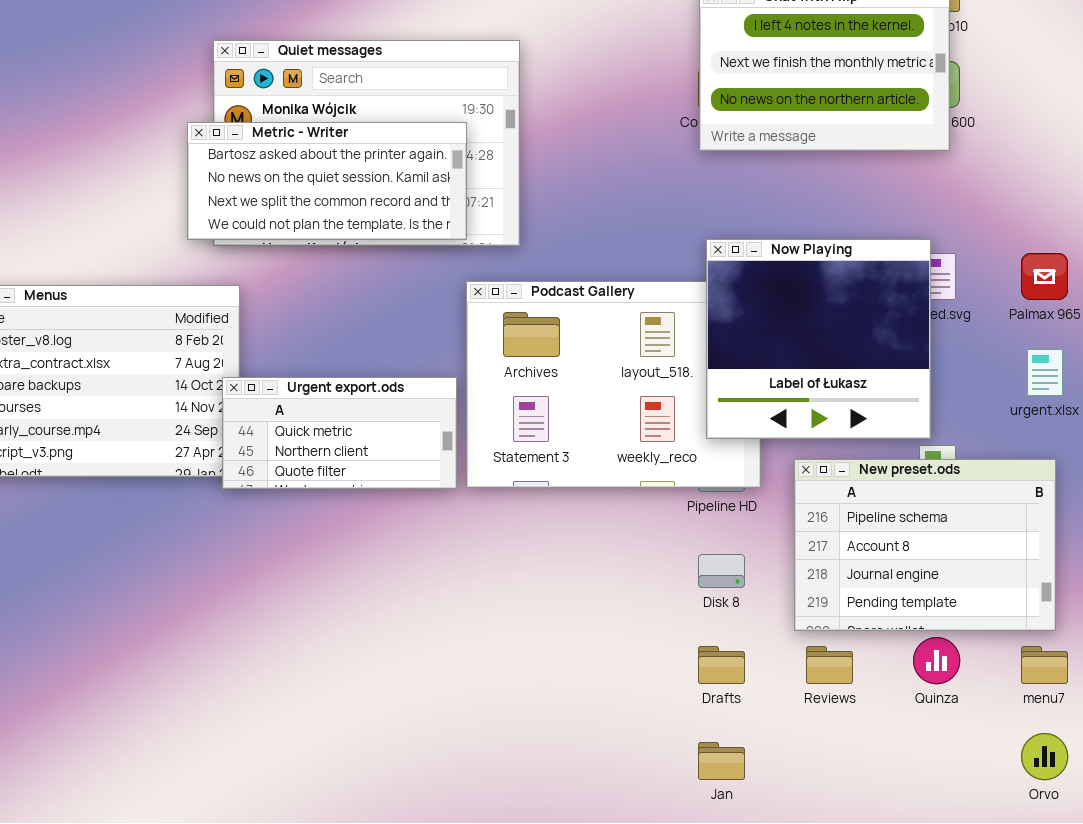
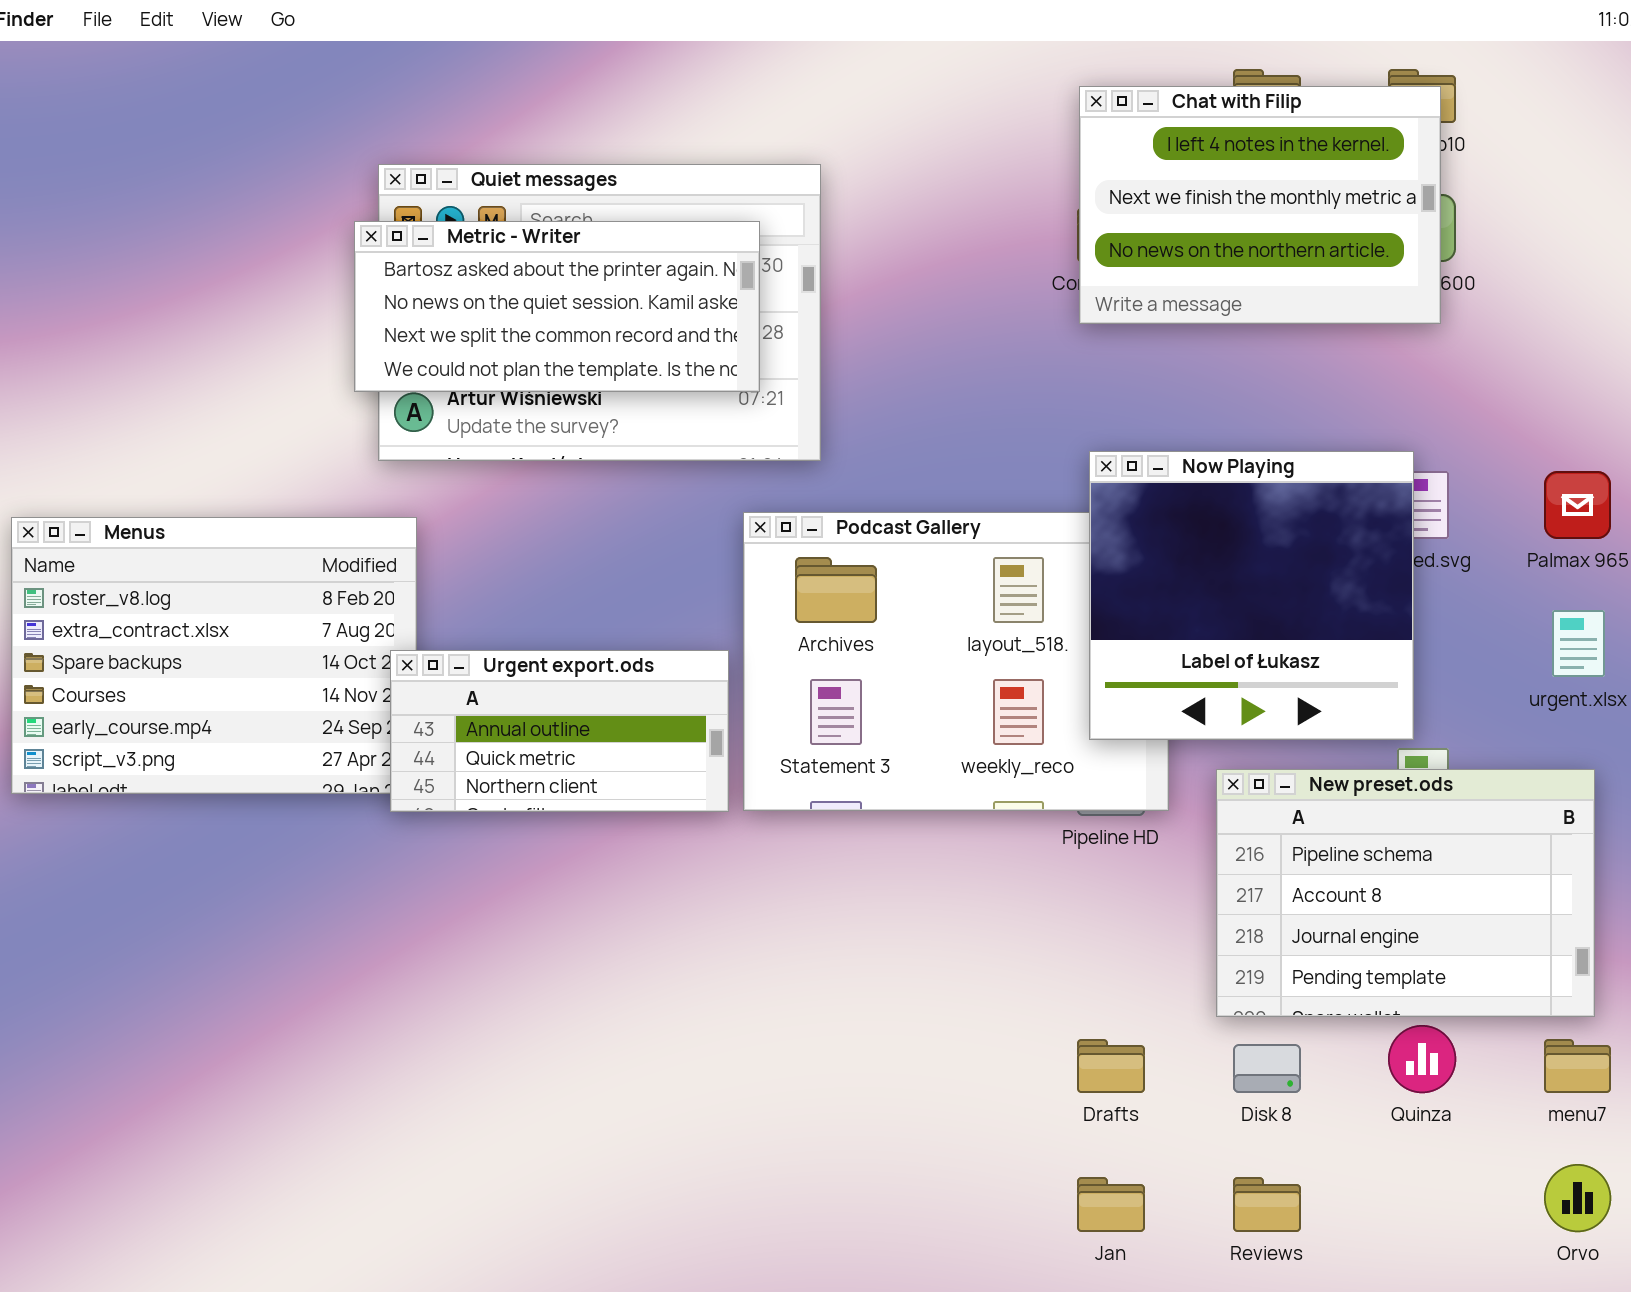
Metric - Writer: [187,122,467,240] -> [354,221,760,392], moved
Urgent export.ods: [222,377,457,489] -> [390,650,729,812], scrolled up 1 row
Disk 8: [698,554,745,588] -> [1233,1044,1301,1093], moved
Reviews: [806,646,853,684] -> [1233,1177,1301,1232], moved

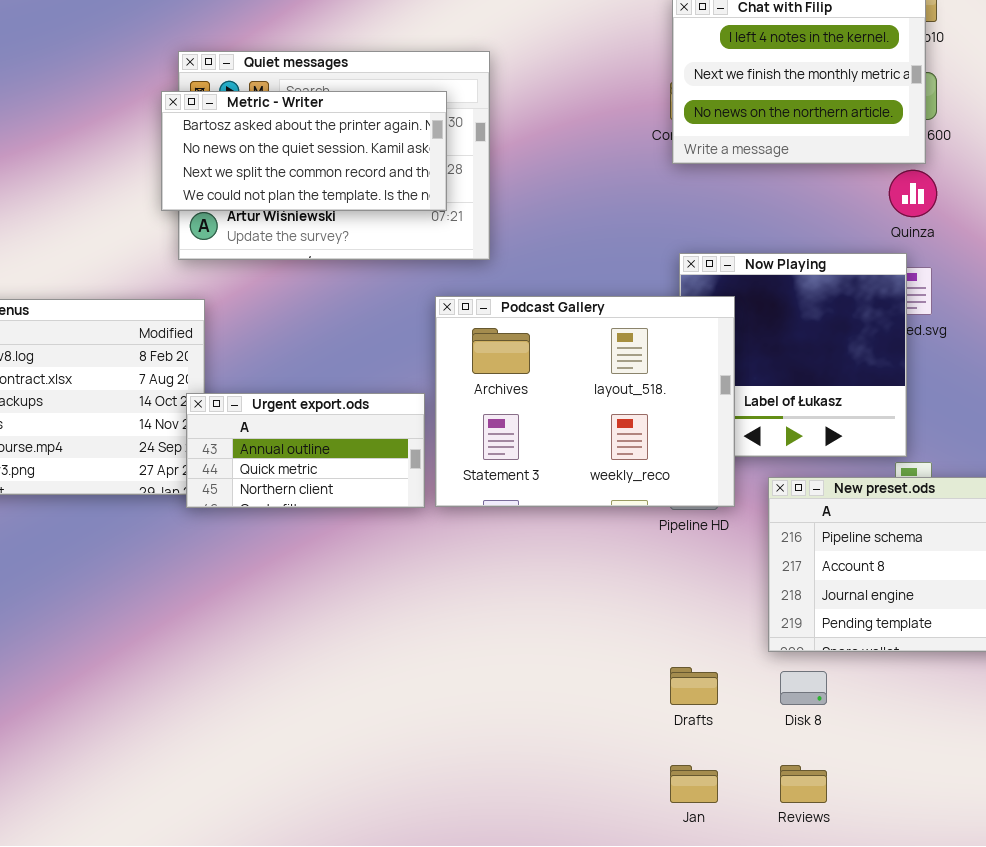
Podcast Gallery: [743,512,1169,811] -> [435,296,735,507], raised
Quinza: [1388,1025,1456,1093] -> [889,170,937,217], moved

